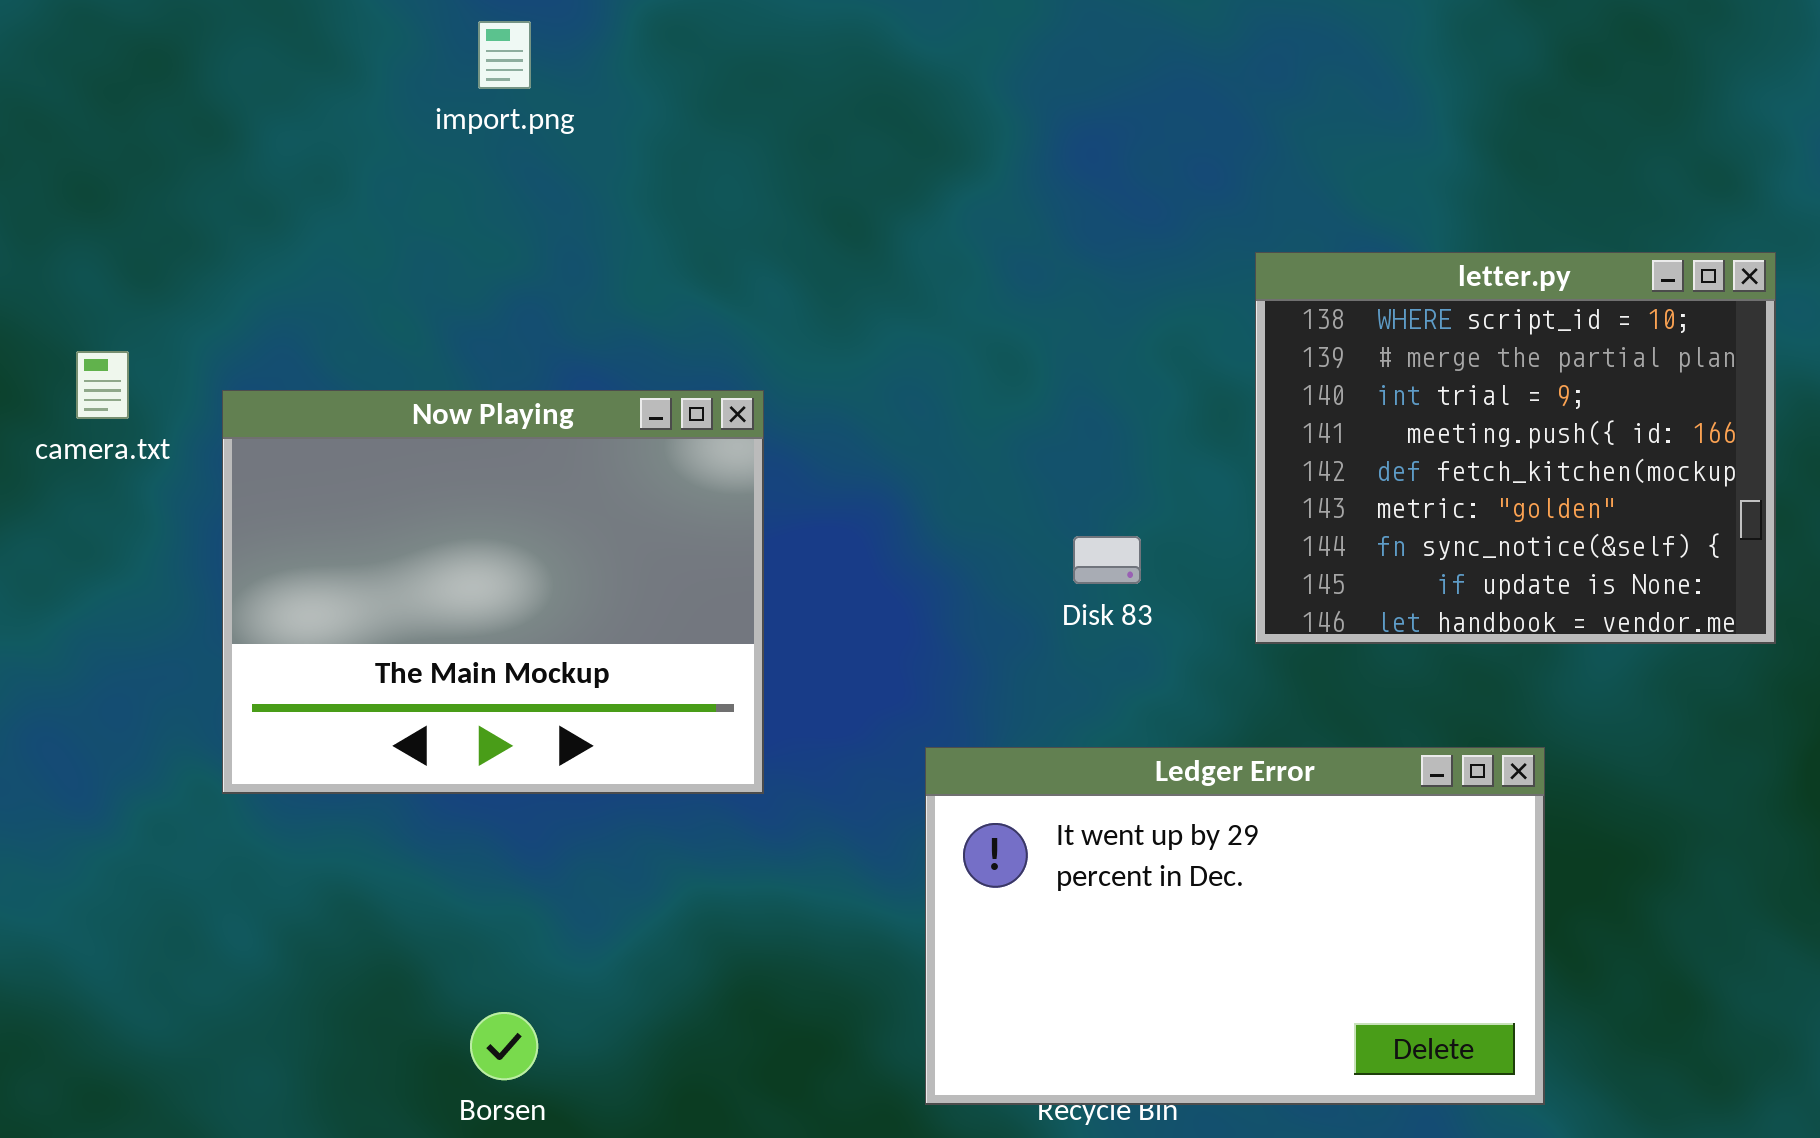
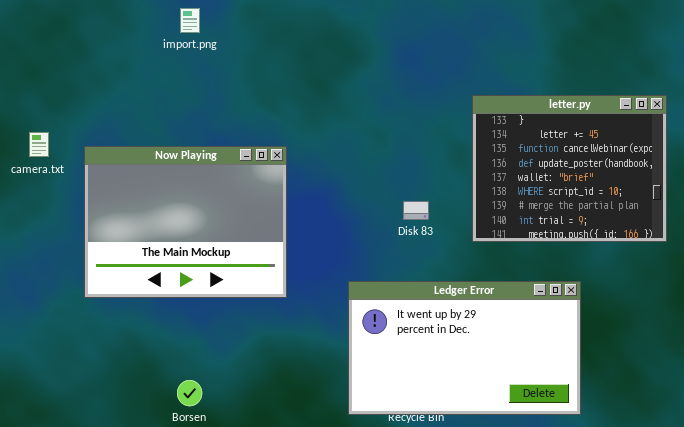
letter.py: [1255,252,1776,644] -> [472,95,667,242], scrolled up 5 rows

